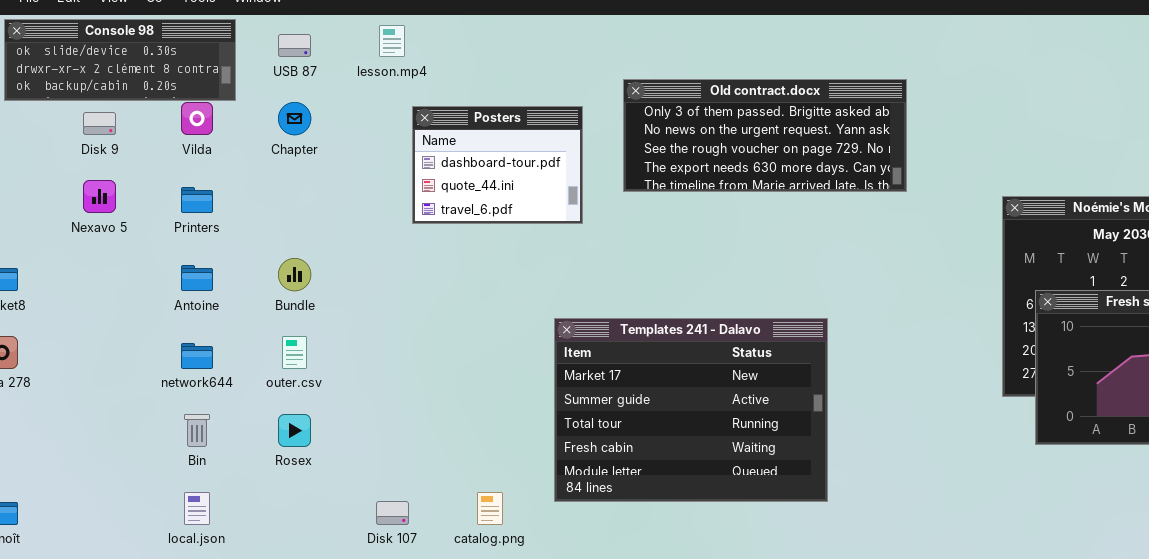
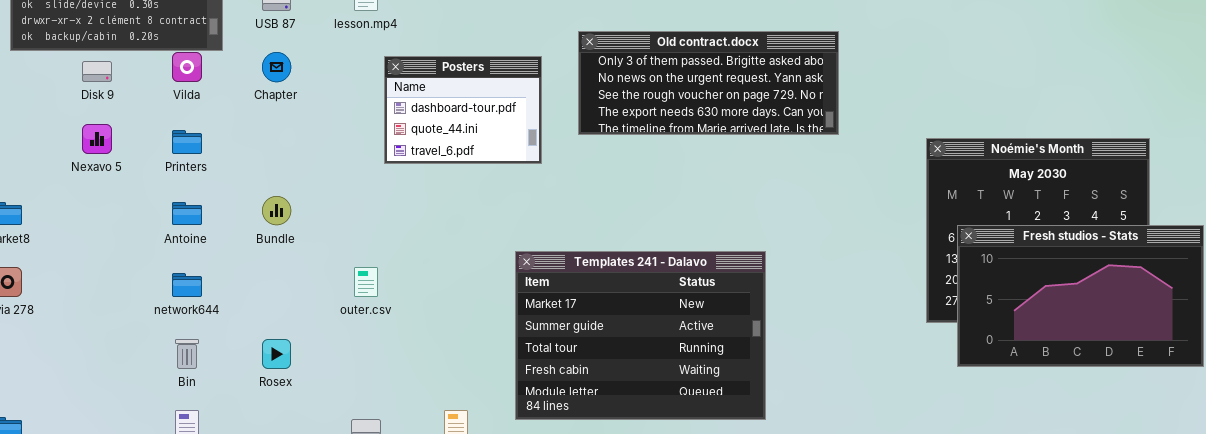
outer.csv: [282,336,307,369] -> [354,267,378,297], moved

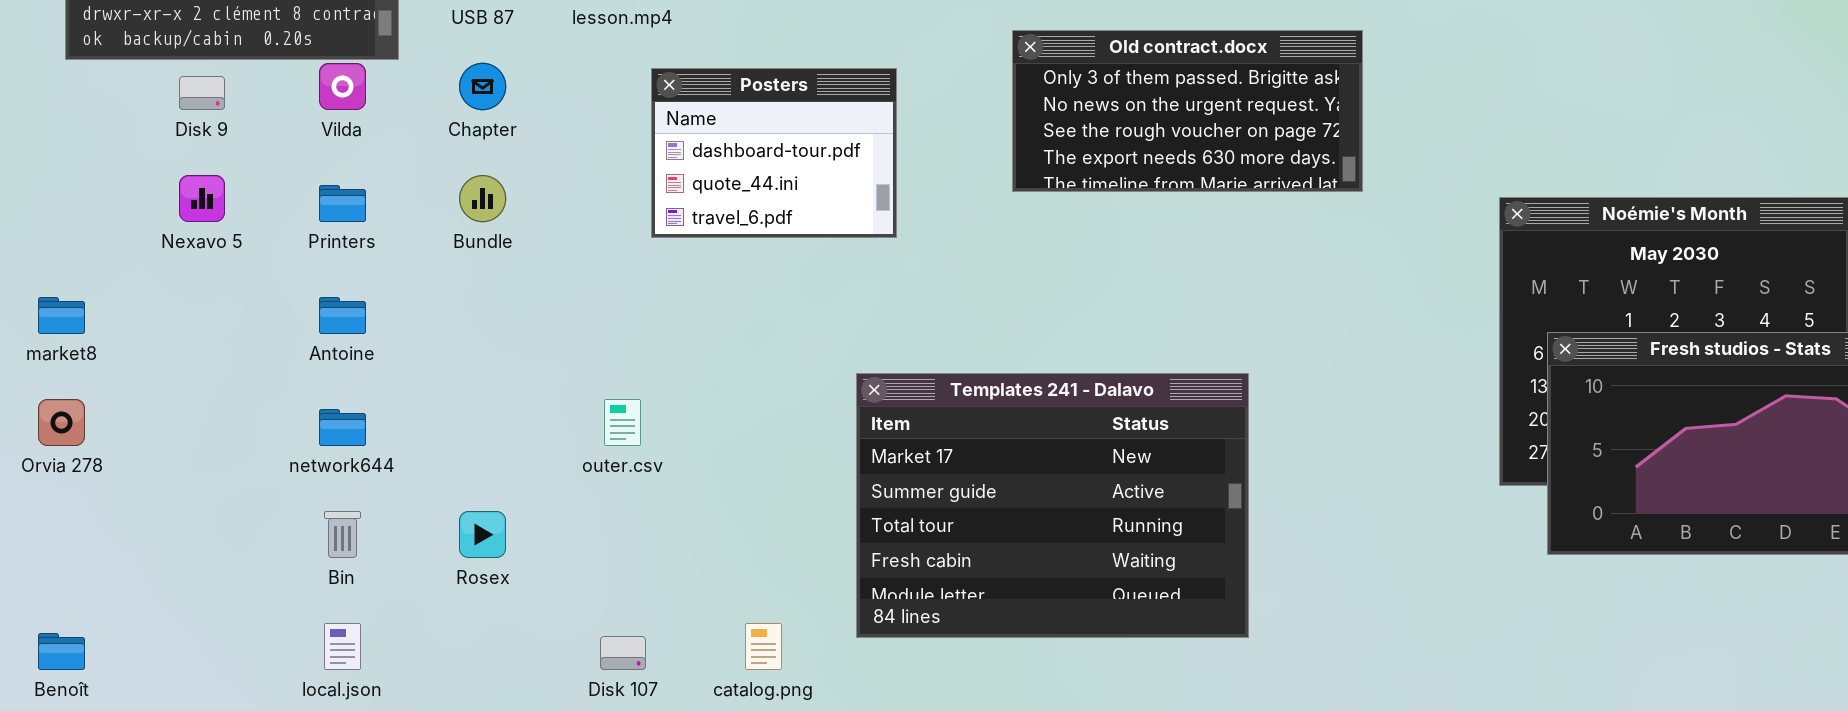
Old contract.docx: [578,31,839,135] -> [1012,30,1363,192], resized
Bundle: [262,196,291,225] -> [459,175,506,222], moved

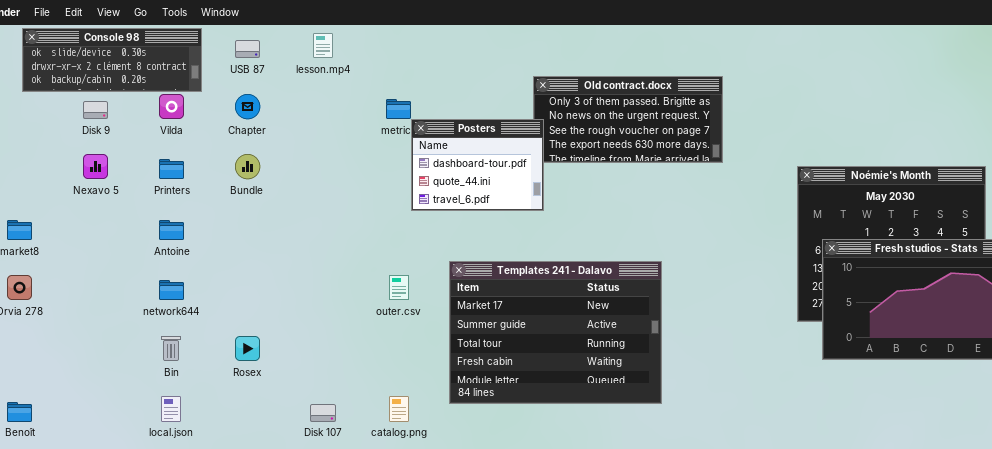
Posters: [651,68,897,238] -> [411,119,544,211], moved
outer.csv: [604,399,641,446] -> [389,275,409,300], moved

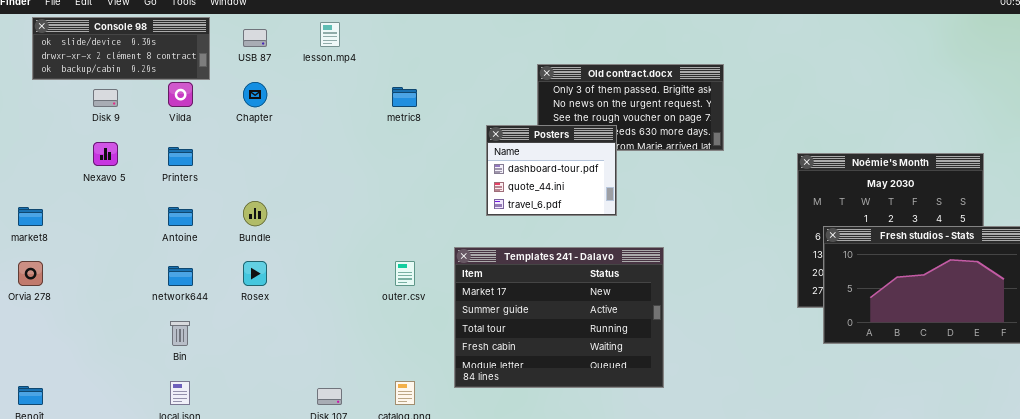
Posters: [411,119,544,211] -> [486,125,617,216], moved
Bundle: [235,154,260,179] -> [243,201,267,226], moved
Rosex: [235,336,260,361] -> [243,261,267,286], moved

